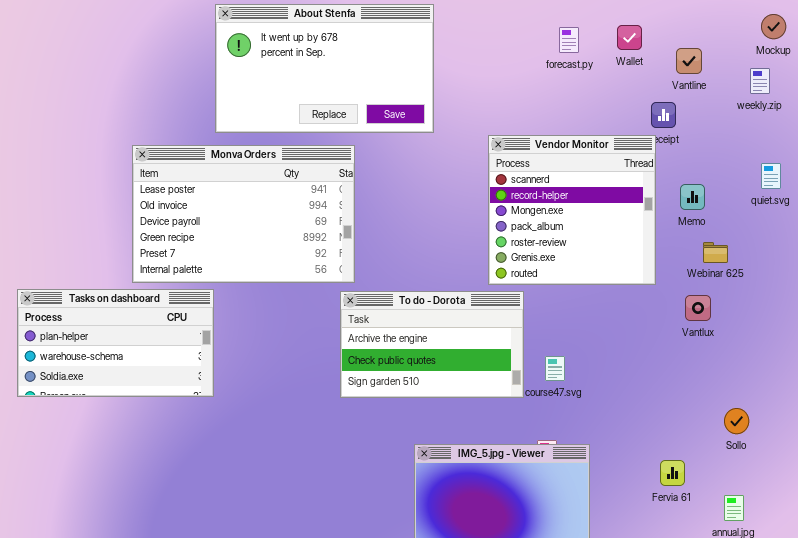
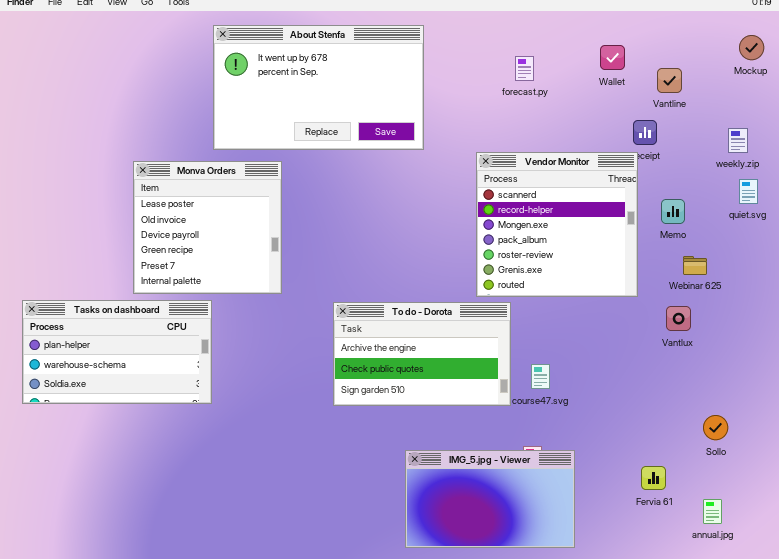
forecast.py: [559,27,579,53] -> [515,56,534,81], moved
weekly.zip: [750,68,770,94] -> [728,128,748,153], moved
Monva Orders: [132,145,355,283] -> [133,161,282,294], resized

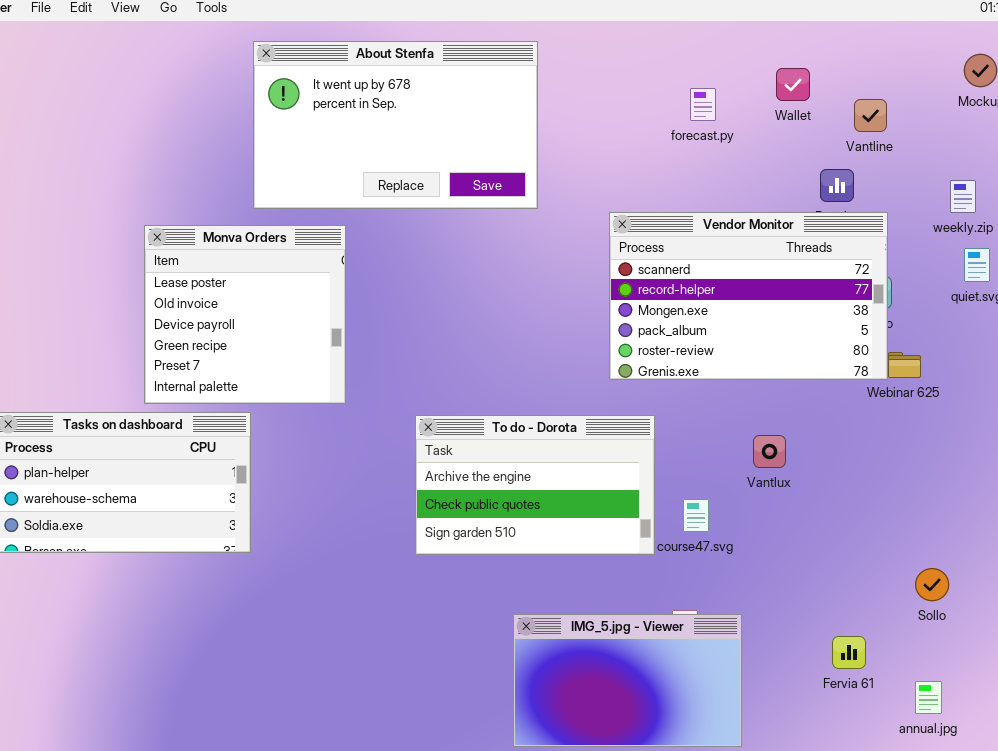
forecast.py: [515,56,534,81] -> [690,88,716,121], moved
Vendor Monitor: [476,152,638,297] -> [609,212,888,380], resized
Vantlux: [666,306,691,331] -> [753,435,786,468], moved

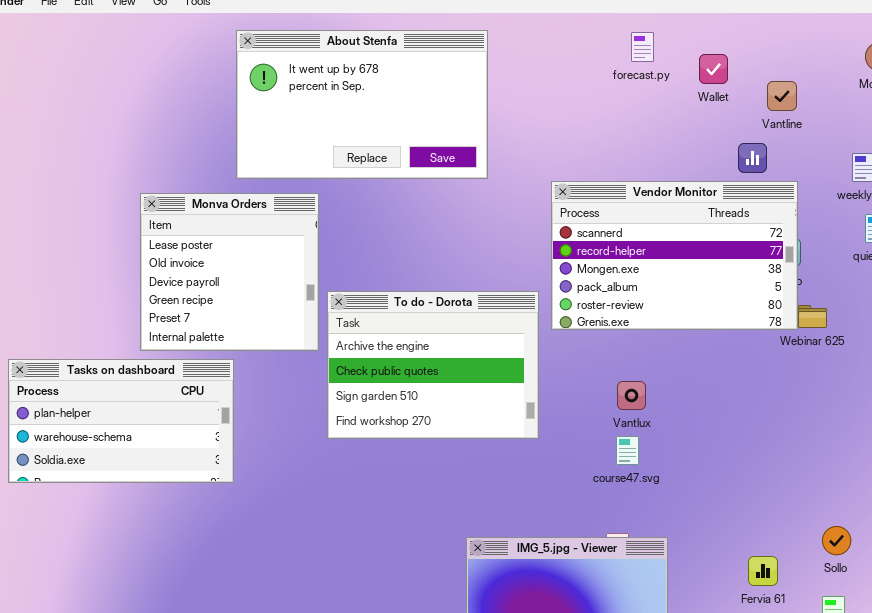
forecast.py: [690,88,716,121] -> [631,32,654,62], moved
To do - Dorota: [415,415,655,555] -> [327,291,539,439], moved, resized
Vantlux: [753,435,786,468] -> [617,381,646,410], moved
Sollo: [915,568,949,601] -> [822,526,851,555], moved

